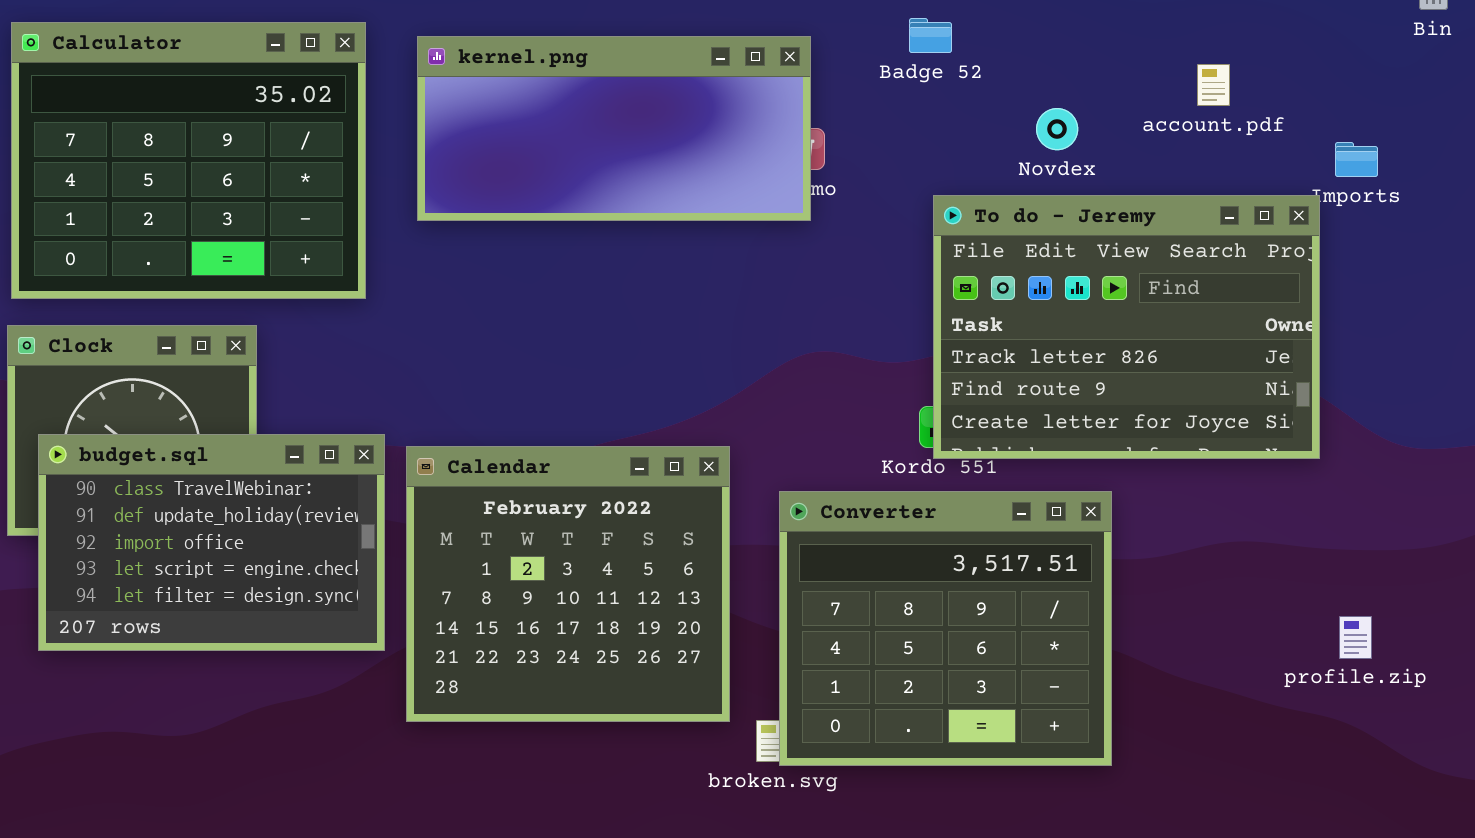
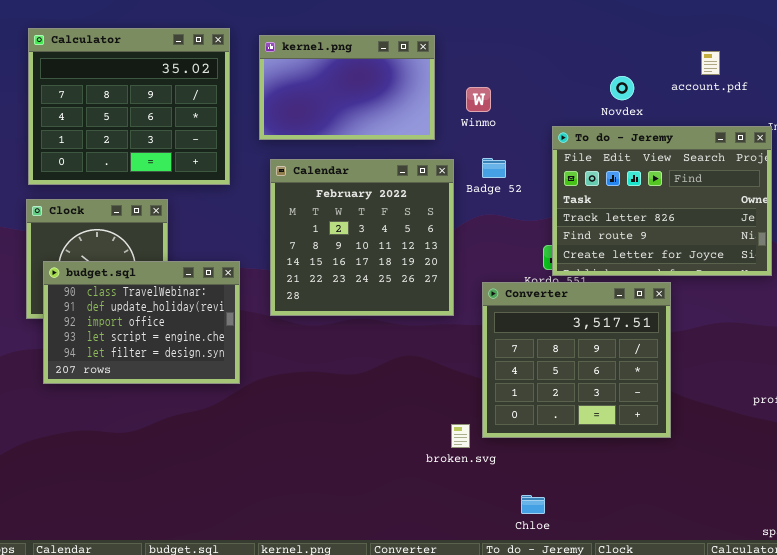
Badge 52: [909,18,952,53] -> [482,158,506,178], moved
kernel.png: [417,36,811,221] -> [259,35,435,140], resized
Calendar: [406,446,730,722] -> [270,159,454,316], moved
Converter: [779,491,1112,766] -> [482,282,671,438], moved

